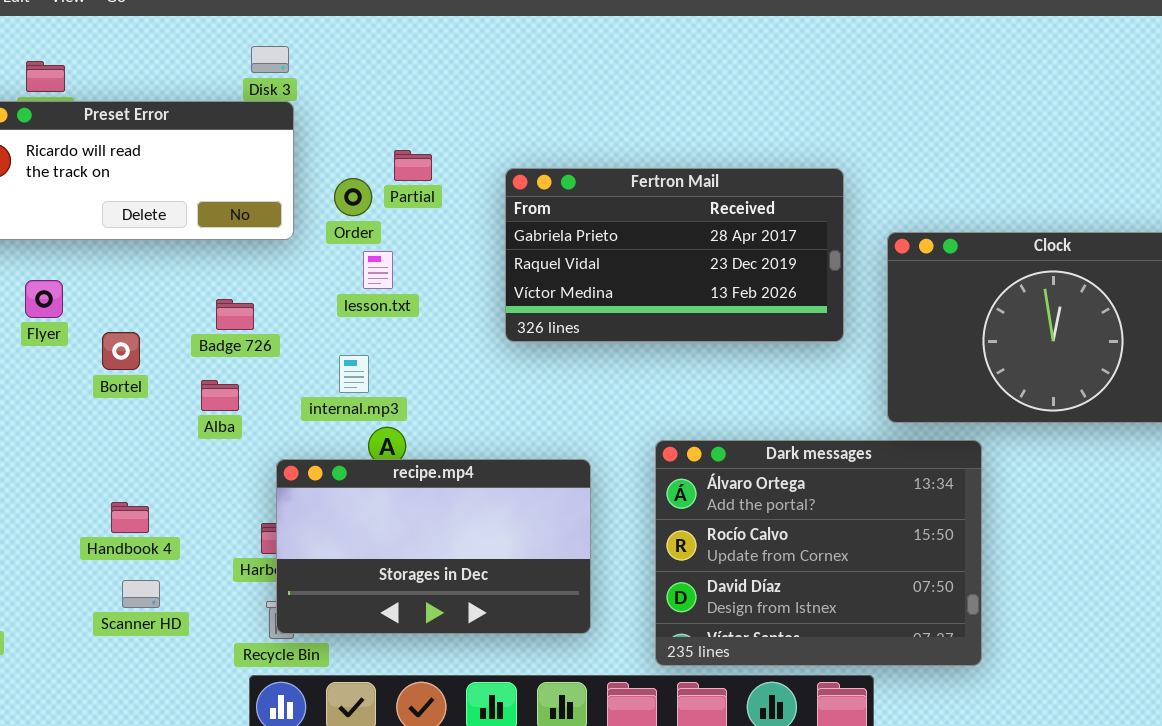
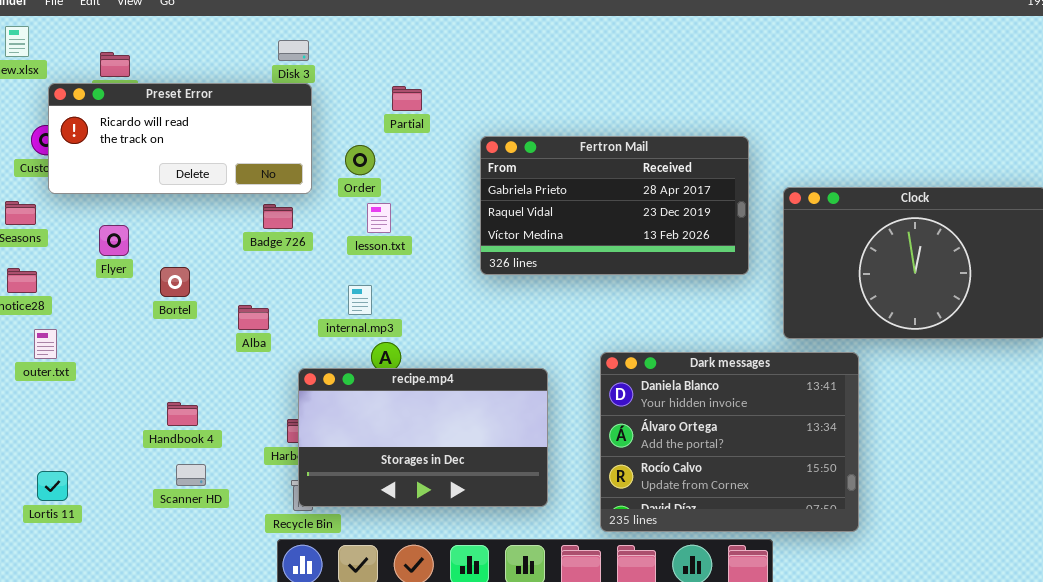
Partial: [394,150,432,181] -> [392,86,422,111], moved
Badge 726: [216,299,254,330] -> [263,204,293,229], moved
Dark messages: [655,440,982,666] -> [600,352,859,532], scrolled up 1 row

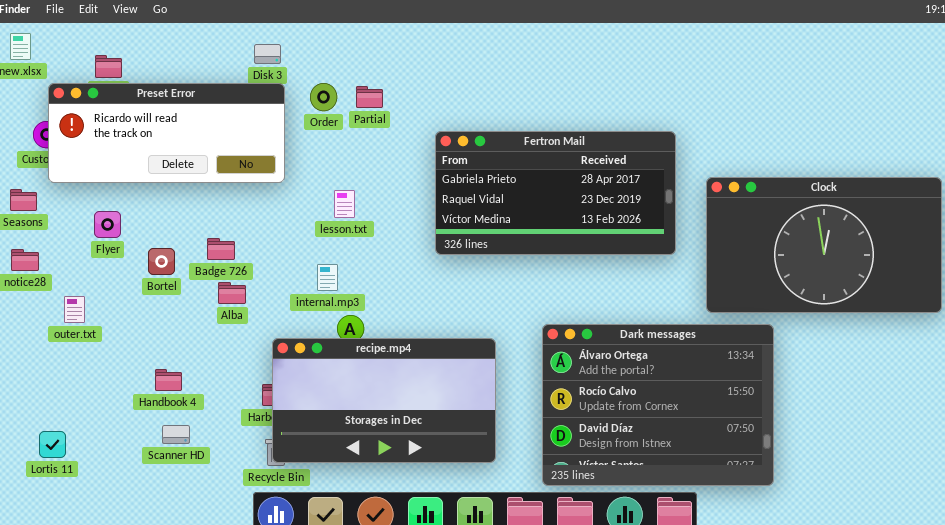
Order: [345,145,375,175] -> [310,83,337,111], moved
Badge 726: [263,204,293,229] -> [207,238,235,260], moved
outer.txt: [34,329,57,359] -> [64,296,85,323], moved
Dark messages: [600,352,859,532] -> [542,324,774,486], scrolled down 1 row

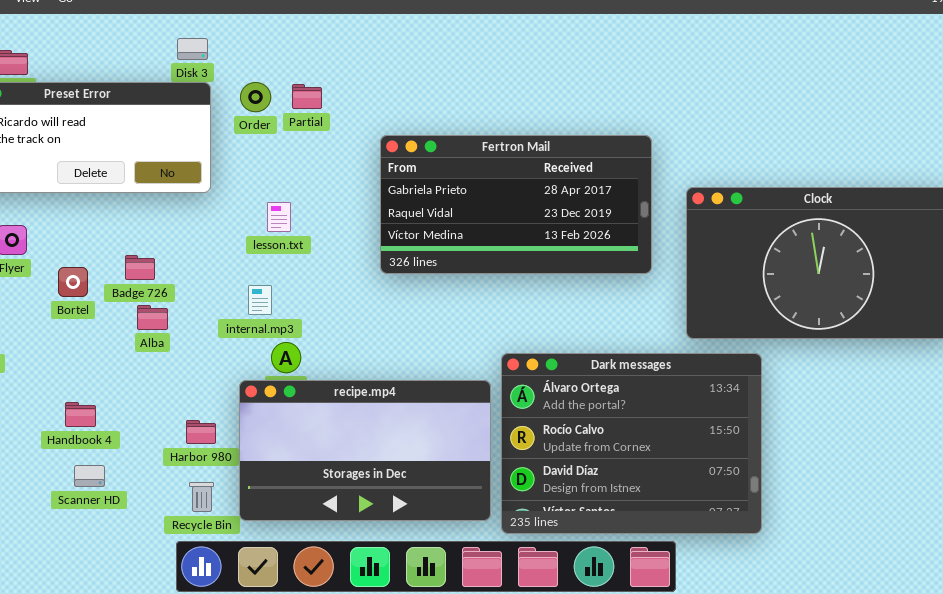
recipe.mp4: [272,338,496,463] -> [239,380,491,521], moved

